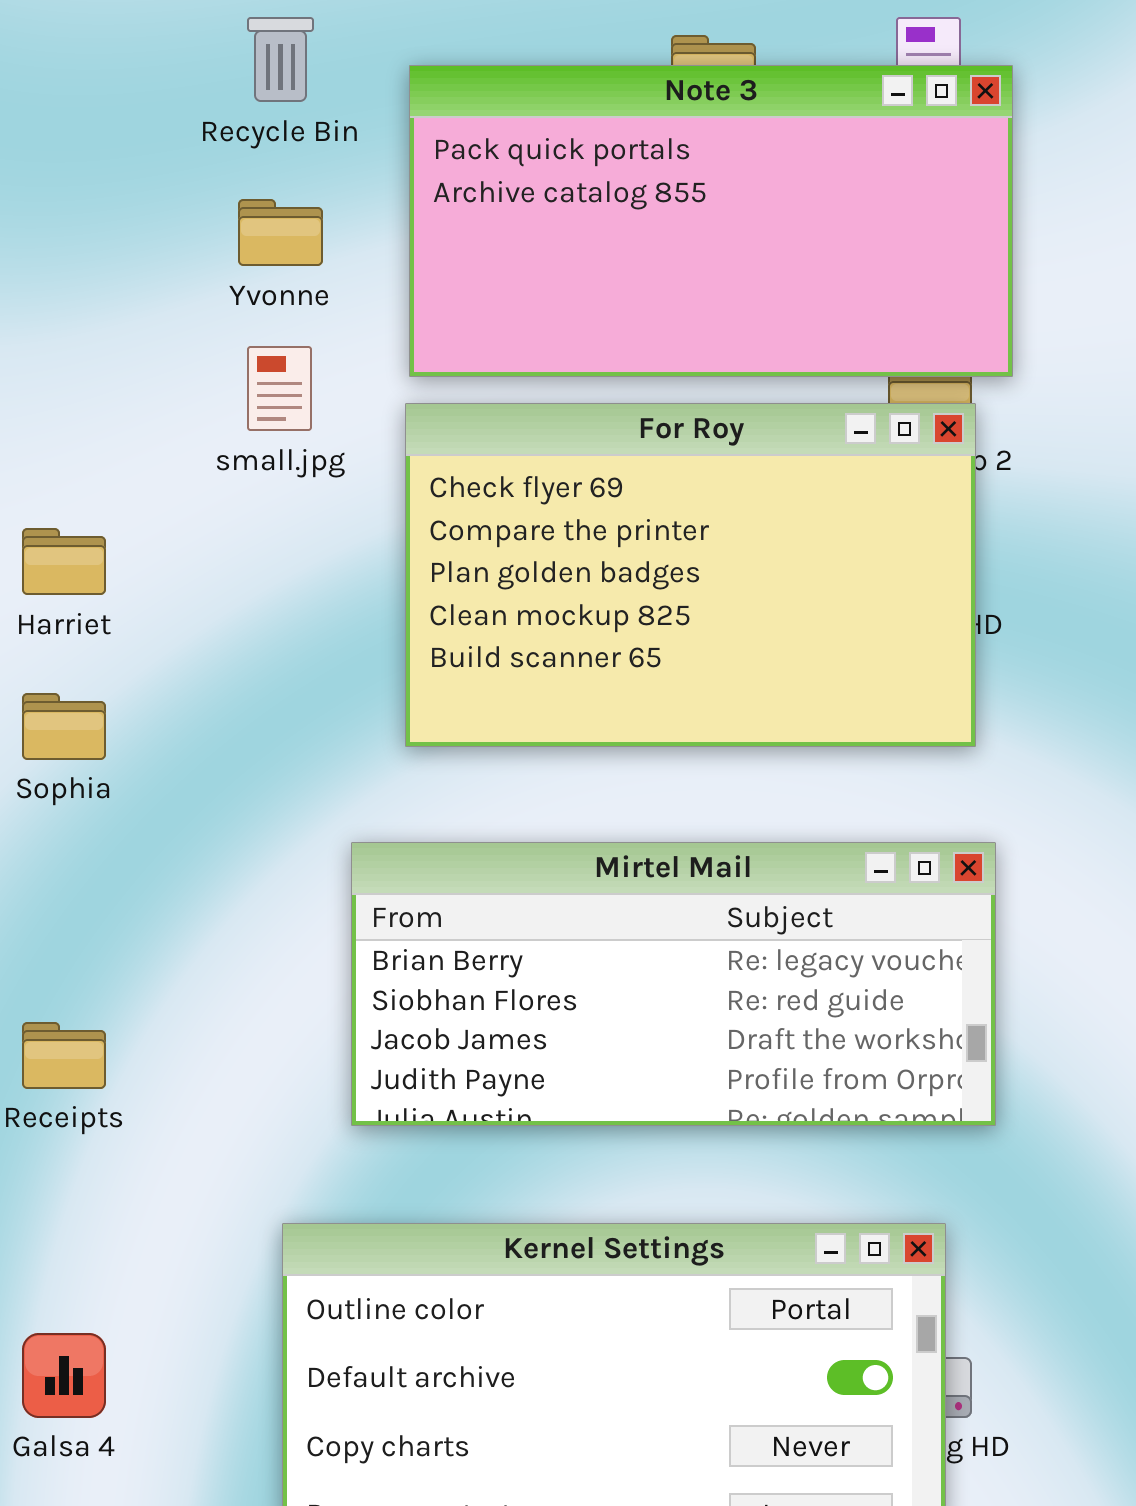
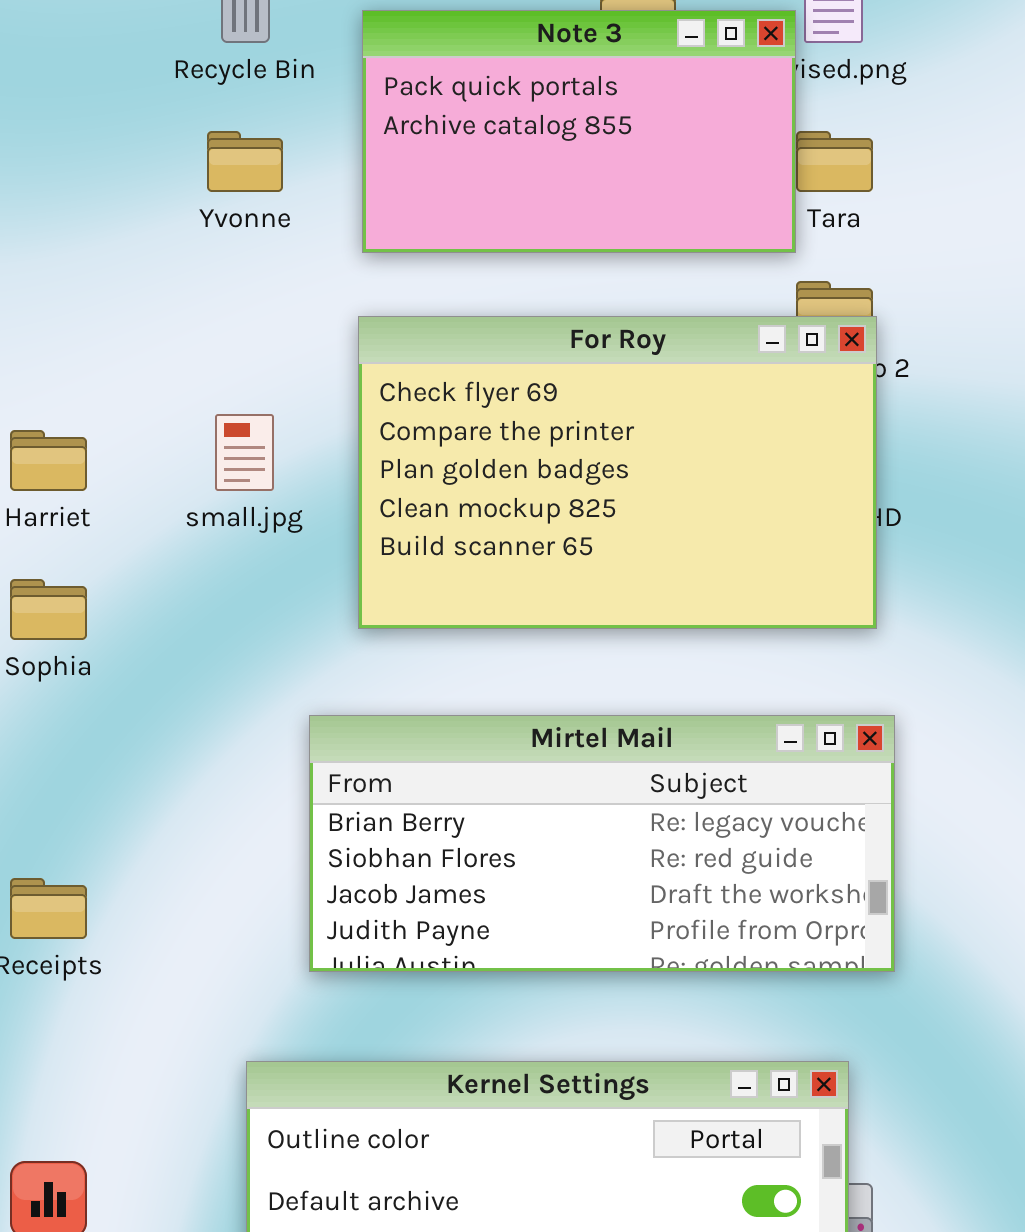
Note 3: [409,65,1013,377] -> [362,10,796,253], resized
small.jpg: [247,346,312,431] -> [215,414,274,491], moved

